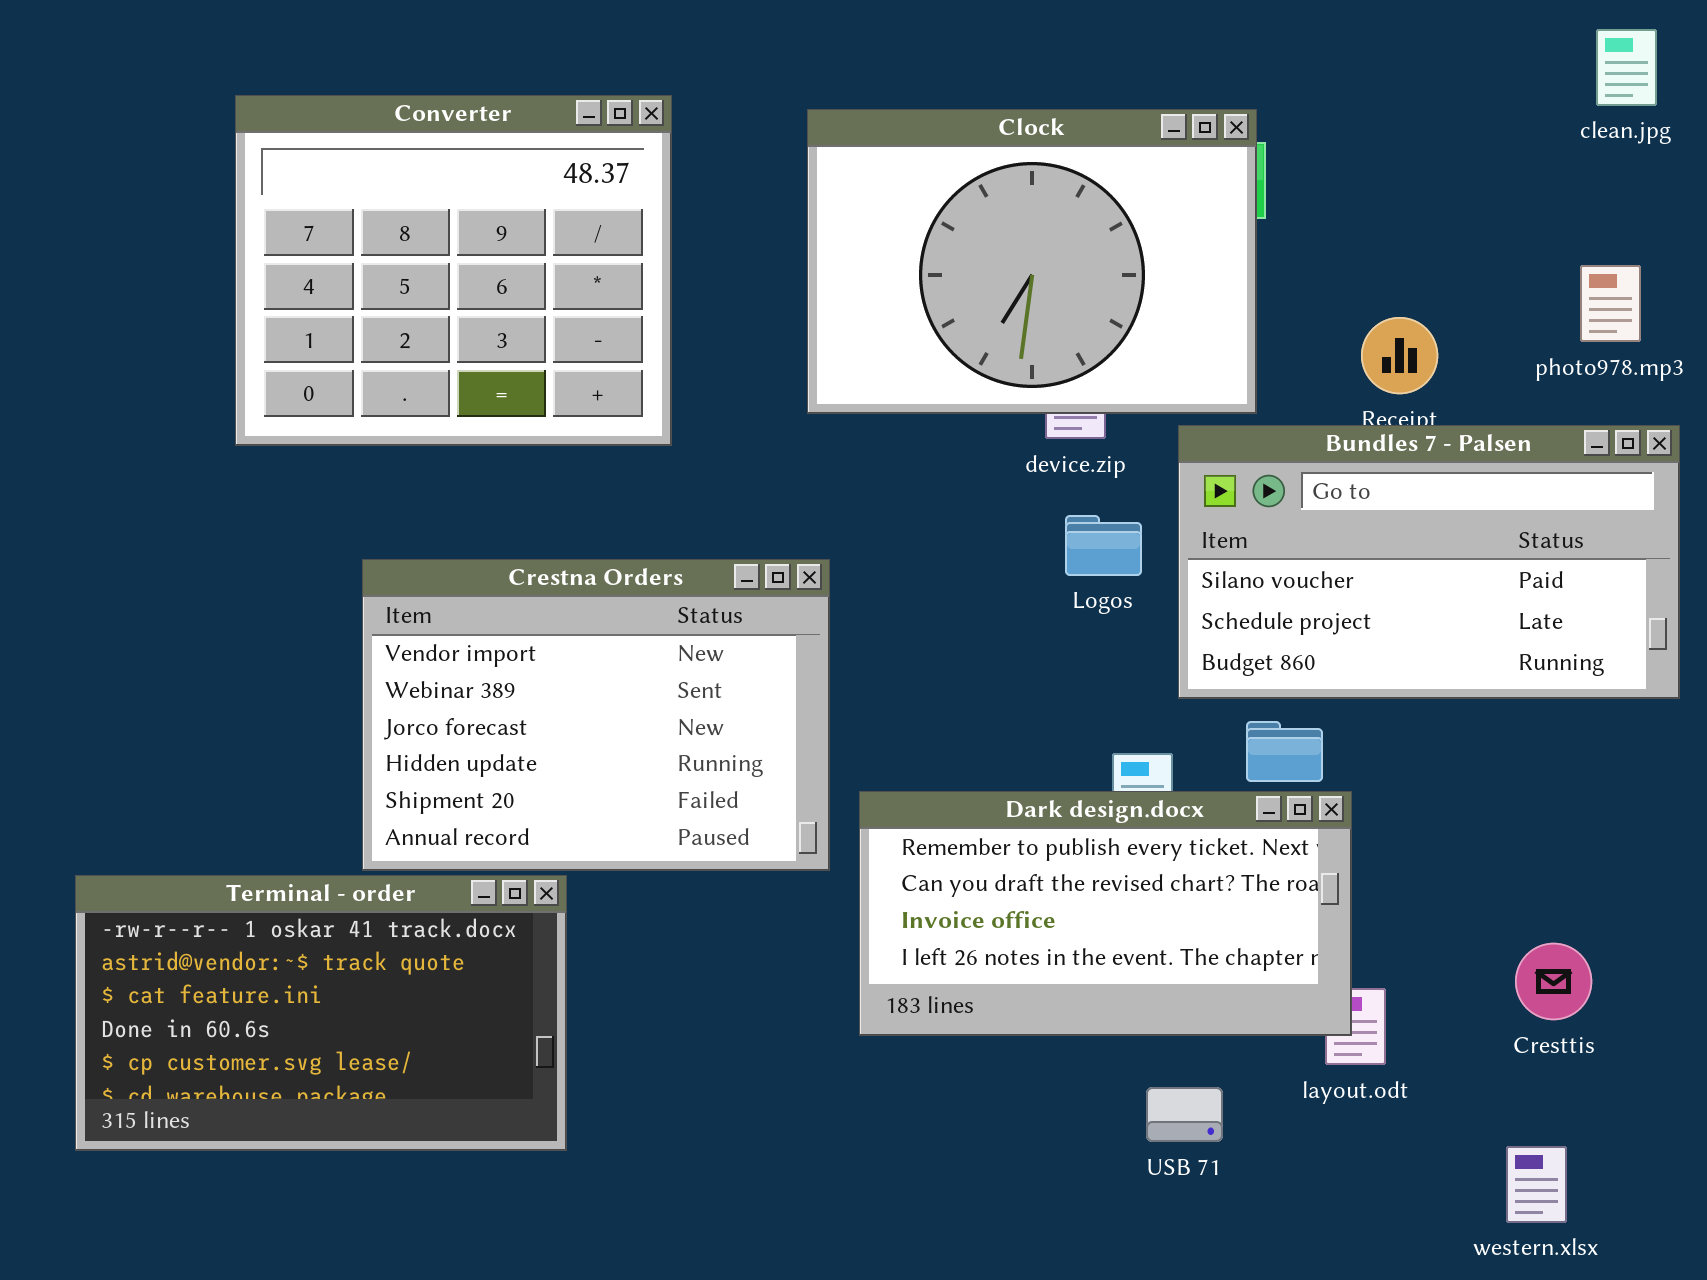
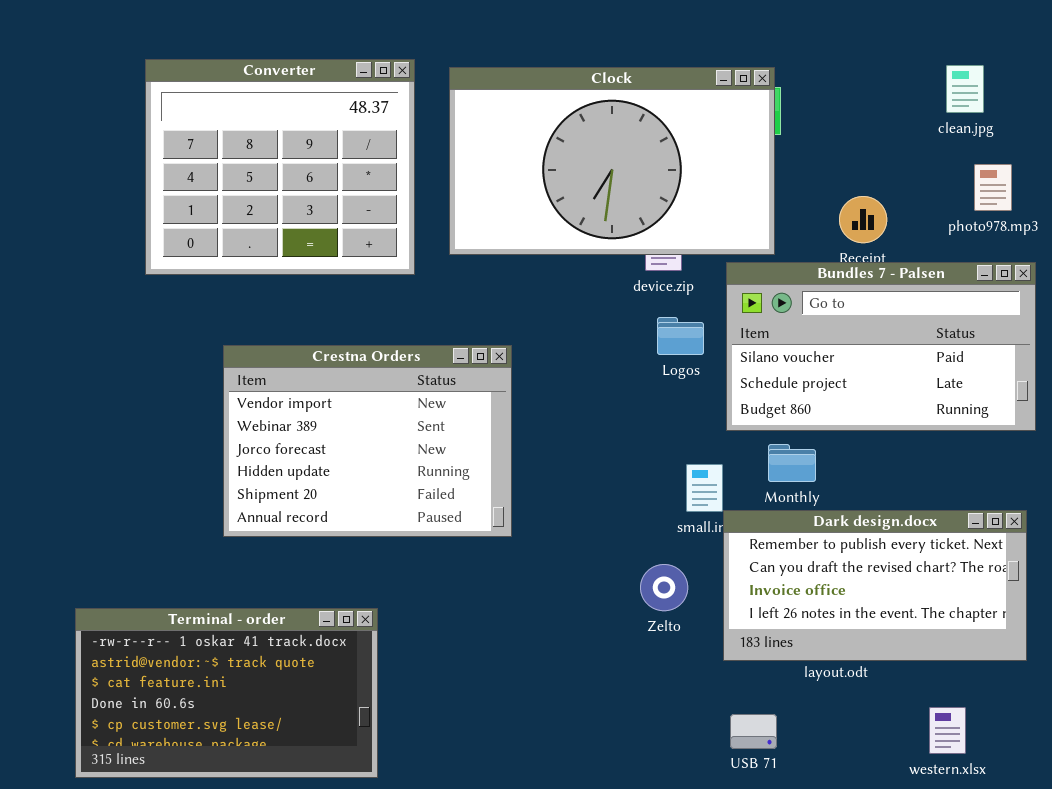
clean.jpg: [1596,29,1657,106] -> [946,65,984,113], moved
Clock: [807,109,1257,414] -> [449,67,775,255], resized
Dark design.docx: [859,791,1352,1036] -> [723,510,1027,661], moved
Terminal - order: [75,875,567,1151] -> [75,608,378,778], moved
USB 71: [1146,1087,1223,1142] -> [730,714,777,749], moved

